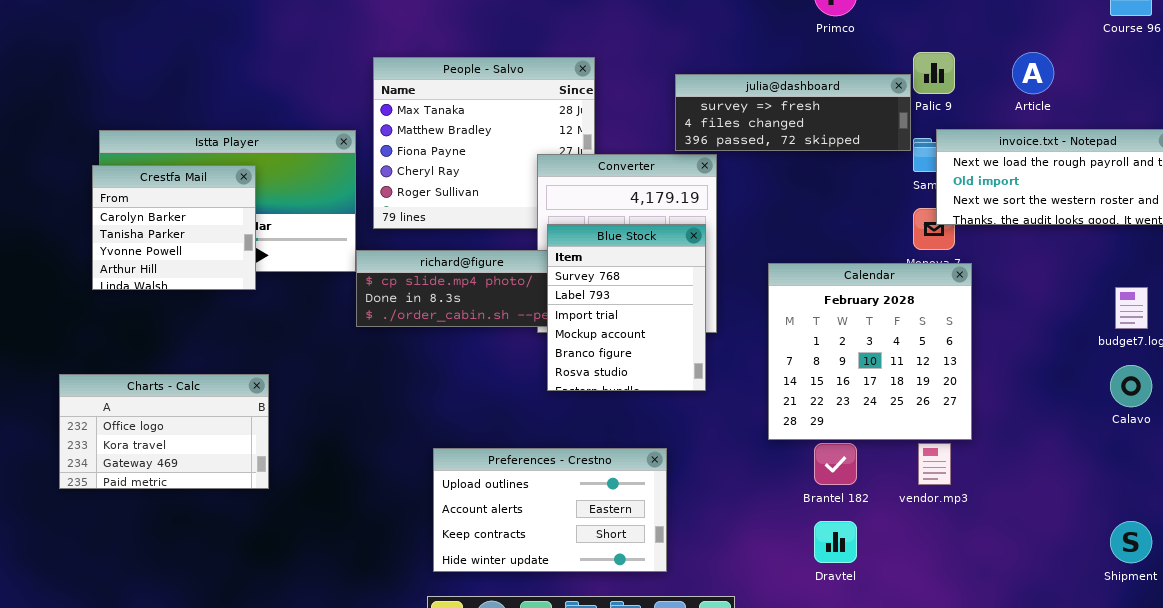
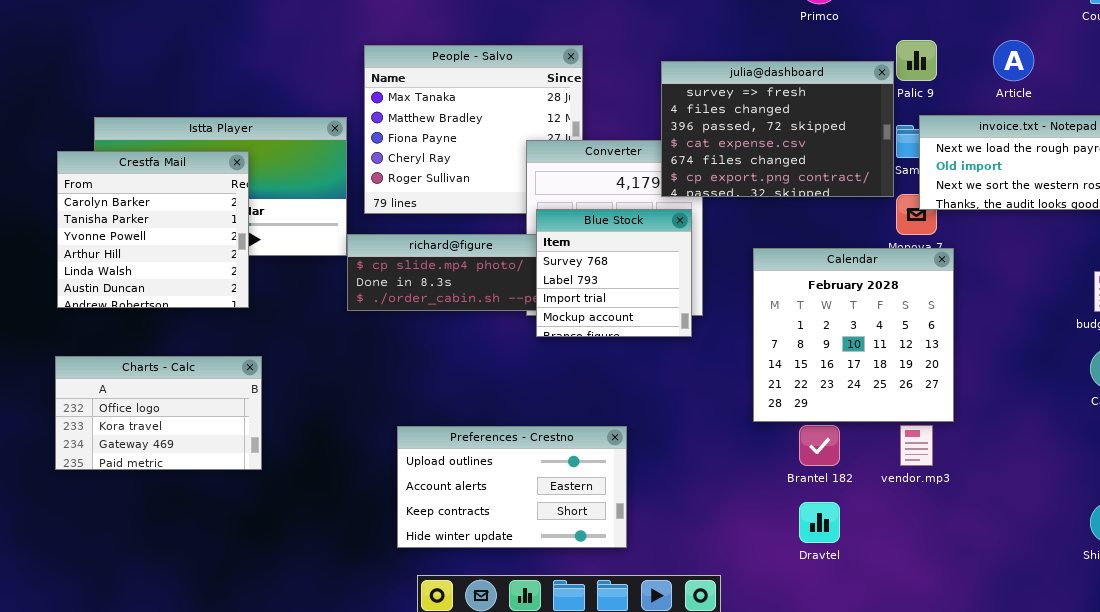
julia@dashboard: [675,74,911,151] -> [661,61,894,197], resized
Crestfa Mail: [92,165,256,290] -> [57,151,249,308], resized
Blue Stock: [547,224,706,391] -> [536,209,692,337], resized
Preferences - Crestno: [433,448,667,572] -> [397,426,627,548], moved

